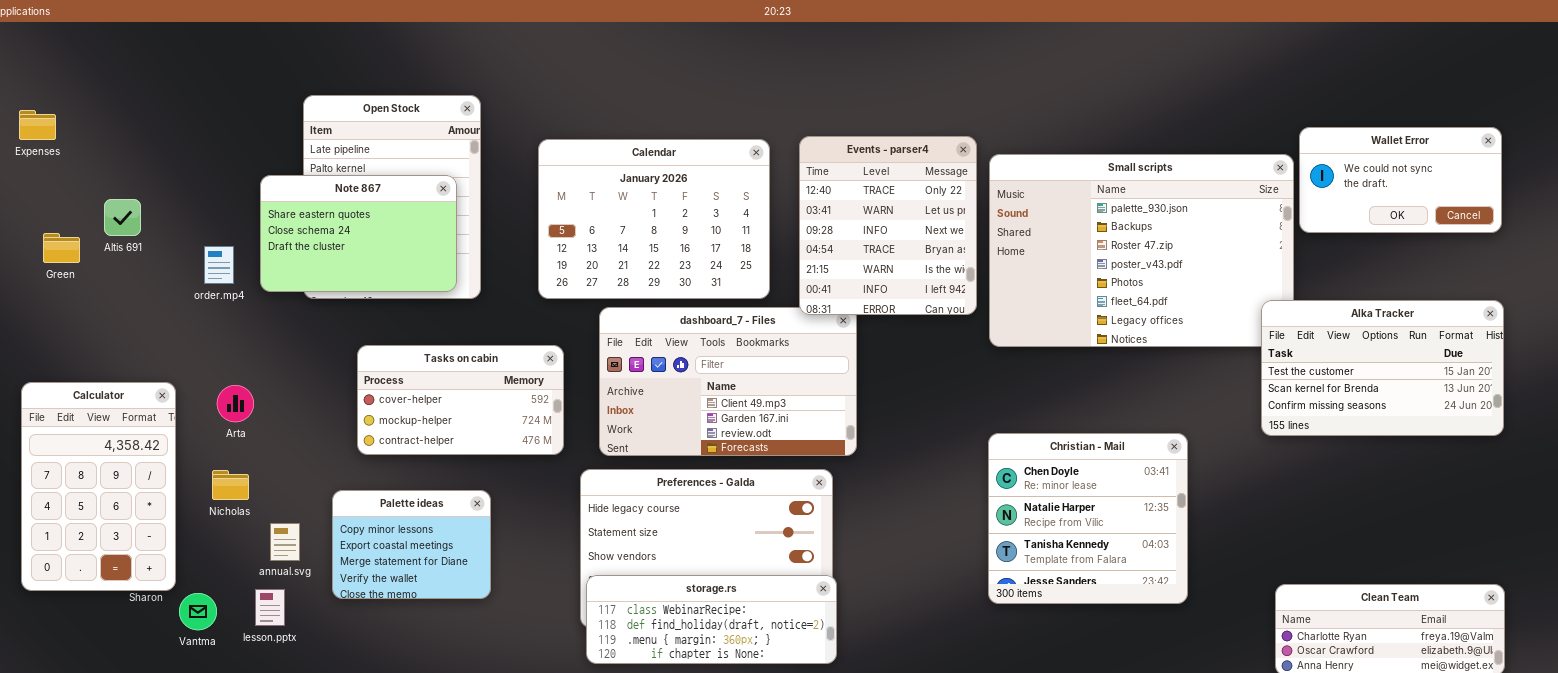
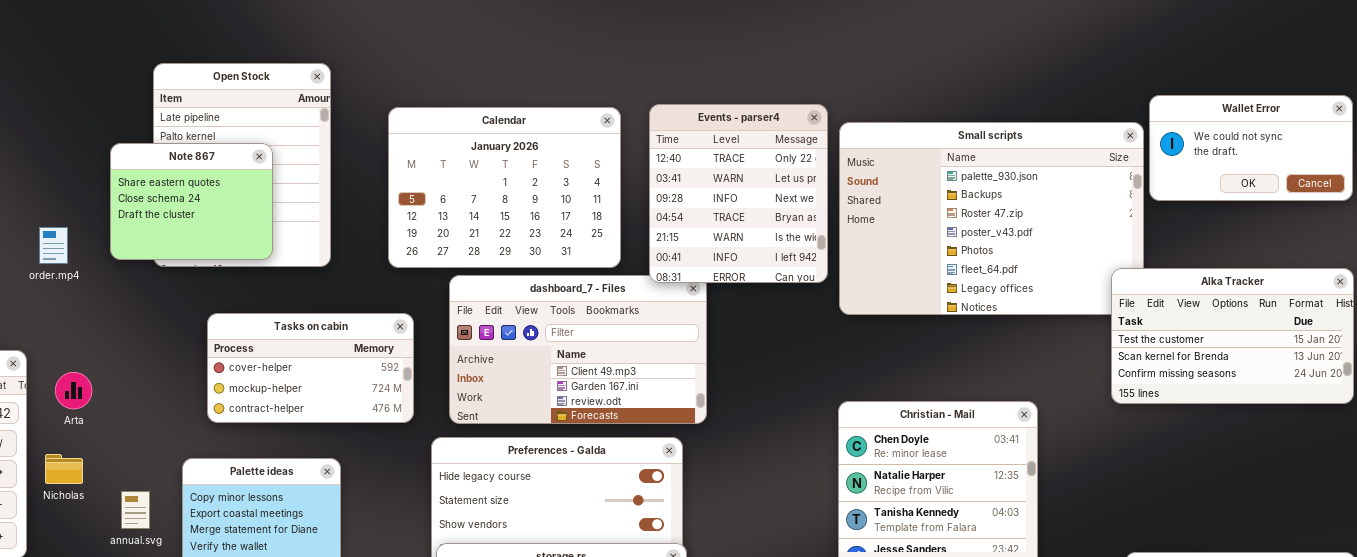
Note 867: [260,175,457,292] -> [110,143,273,260], resized
order.mp4: [204,246,234,284] -> [39,227,68,264], moved
Arta: [217,385,254,422] -> [55,372,92,409], moved
Nicholas: [212,470,249,500] -> [45,454,83,484], moved

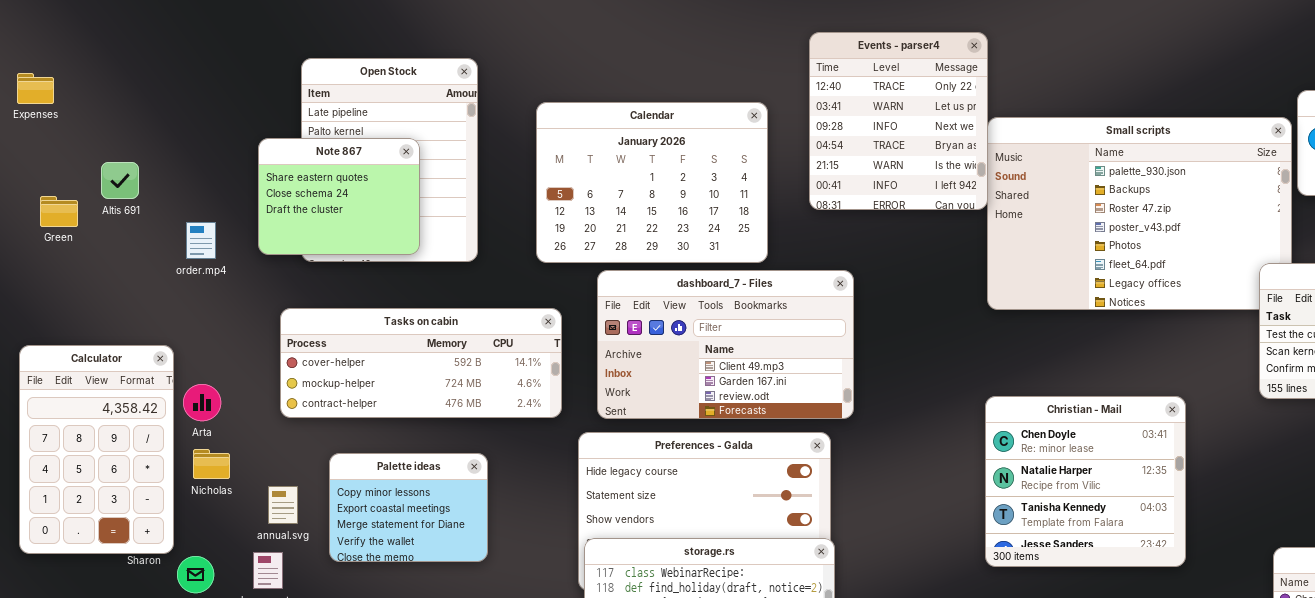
Events - parser4: [649,104,828,283] -> [809,32,988,210], moved
Tasks on cabin: [207,313,414,423] -> [280,308,562,418], resized
Arta: [55,372,92,409] -> [183,384,221,421], moved

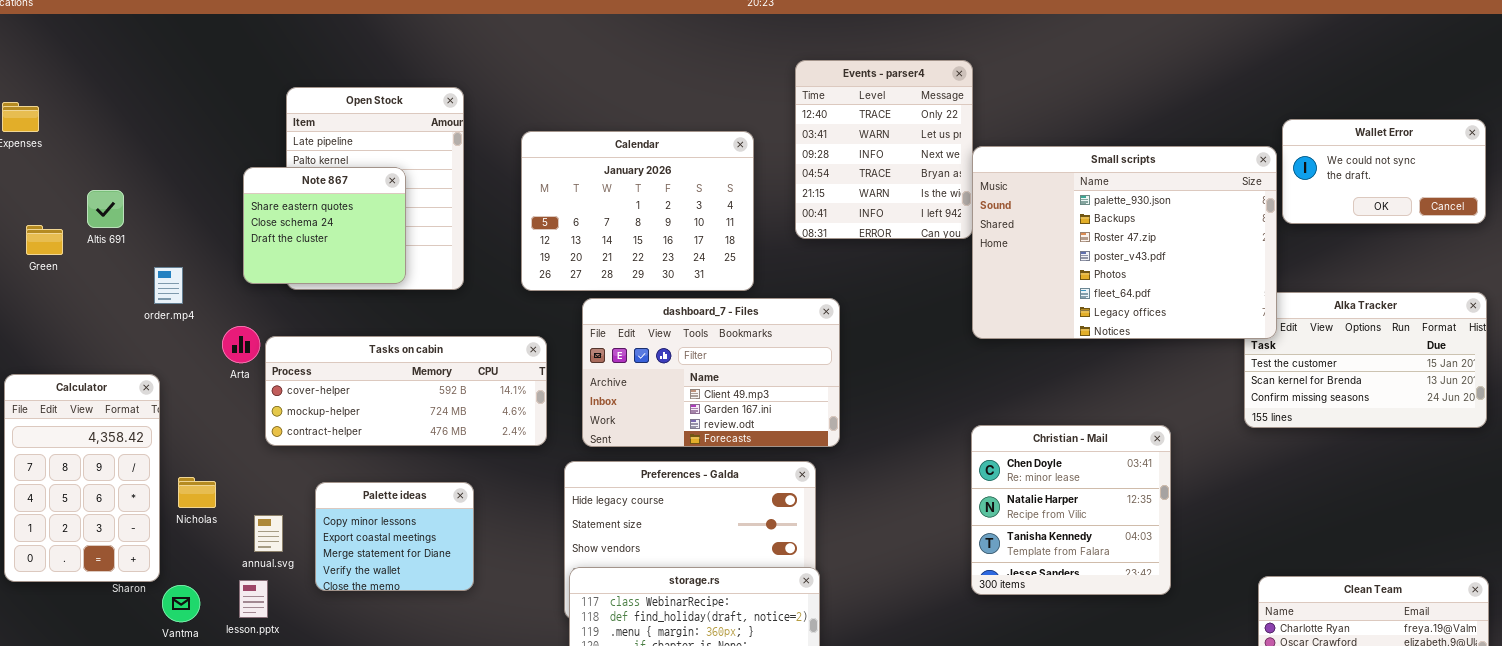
Small scripts: [987,117,1292,310] -> [972,146,1277,339], raised
order.mp4: [186,222,216,259] -> [154,267,183,304], moved
Arta: [183,384,221,421] -> [222,326,260,363], moved

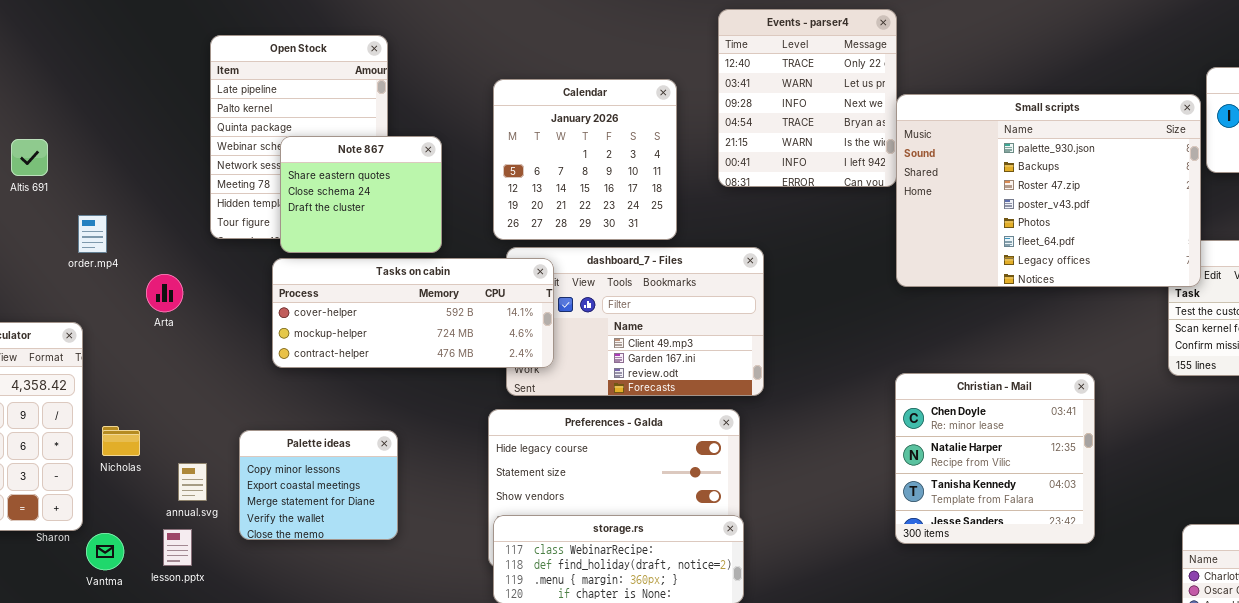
Calendar: [521,131,754,291] -> [493,79,677,240], resized
Note 867: [243,167,406,284] -> [280,136,442,253], moved
Tasks on cabin: [265,336,547,446] -> [272,258,554,368], moved

